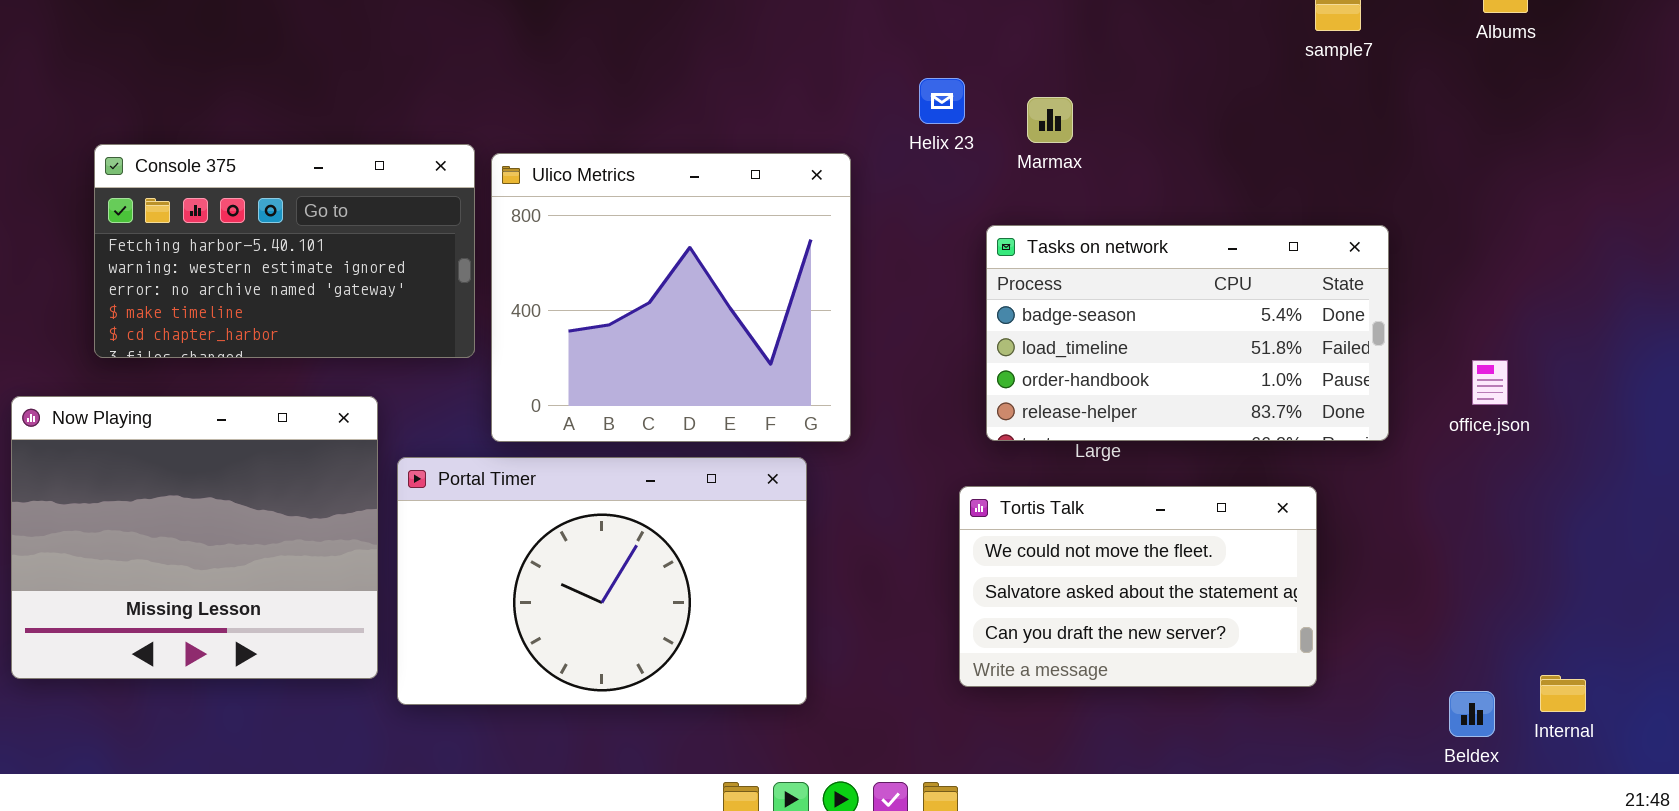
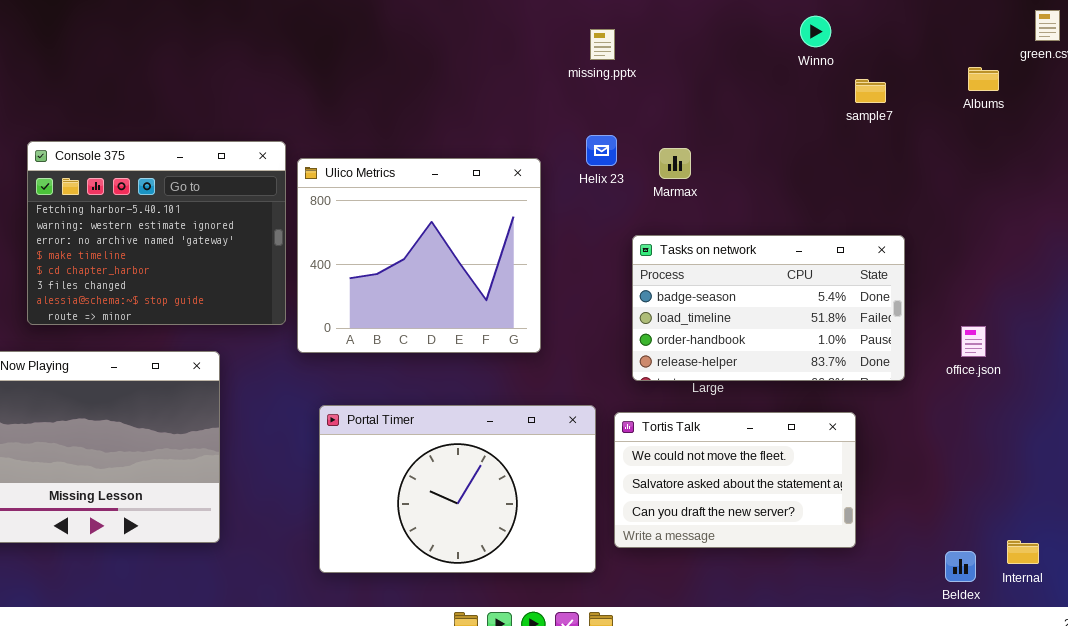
Console 375: [94,144,475,358] -> [27,141,286,325], resized
Ulico Metrics: [491,153,851,442] -> [297,158,541,353], moved
Portal Timer: [397,457,807,705] -> [319,405,596,573], moved

